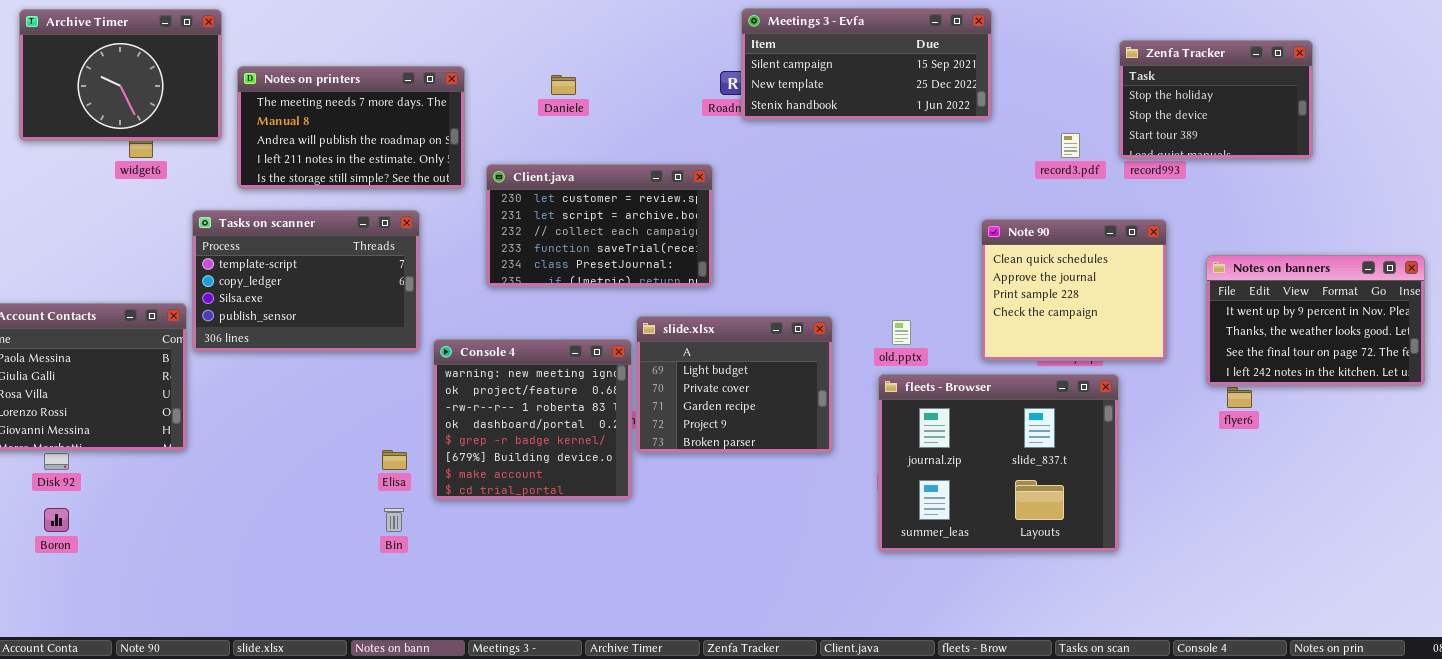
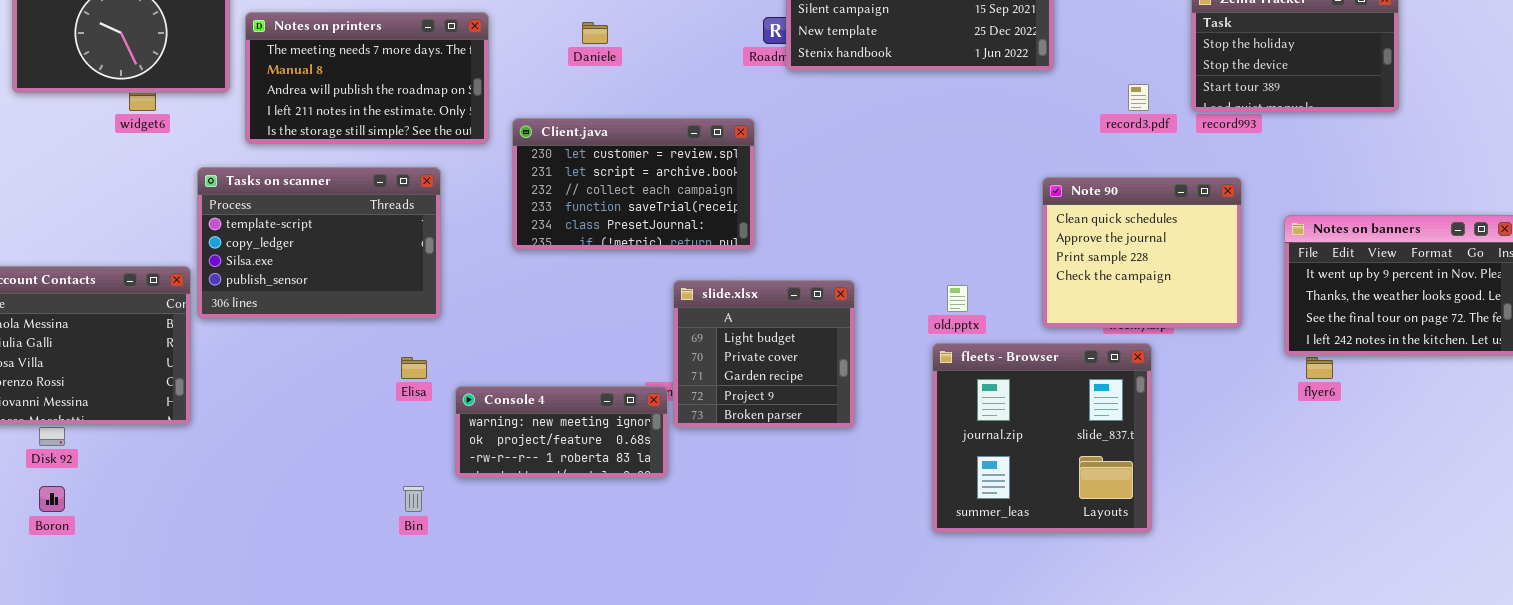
slide.xlsx: [636,316,833,453] -> [673,280,855,428], resized
Console 4: [433,339,632,500] -> [455,386,668,478], resized
fleets - Browser: [878,374,1119,552] -> [932,343,1152,533], resized
Elisa: [382,450,407,470] -> [401,357,427,379], moved

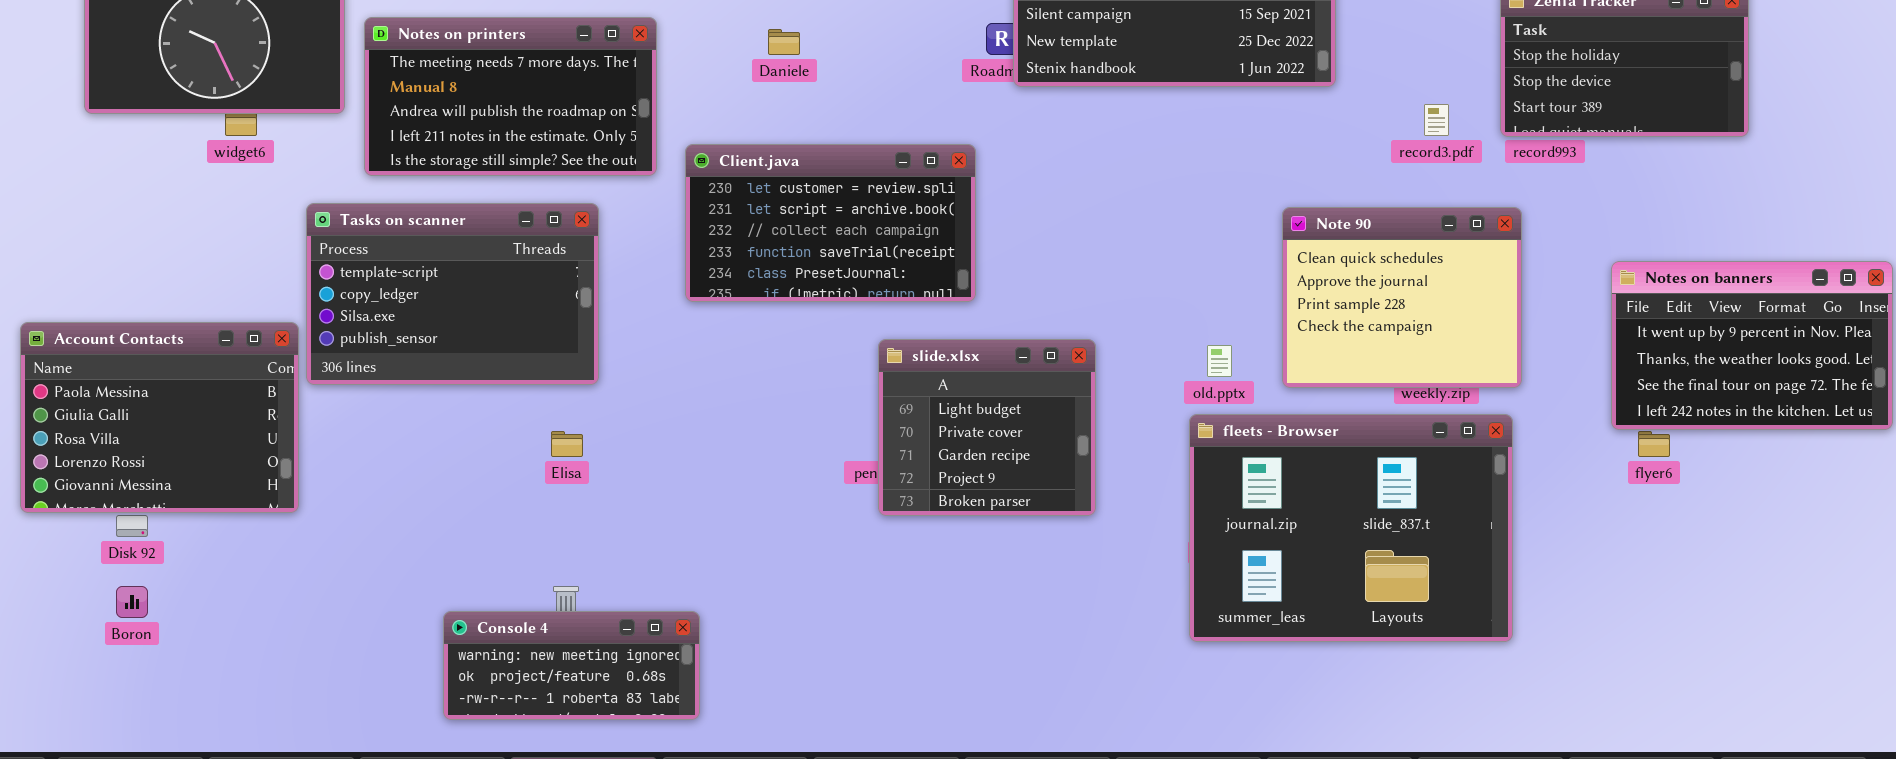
Note 90: [1042,177,1242,328] -> [1282,207,1522,388], moved
fleets - Browser: [932,343,1152,533] -> [1189,414,1513,642], resized
Console 4: [455,386,668,478] -> [443,611,700,720], moved

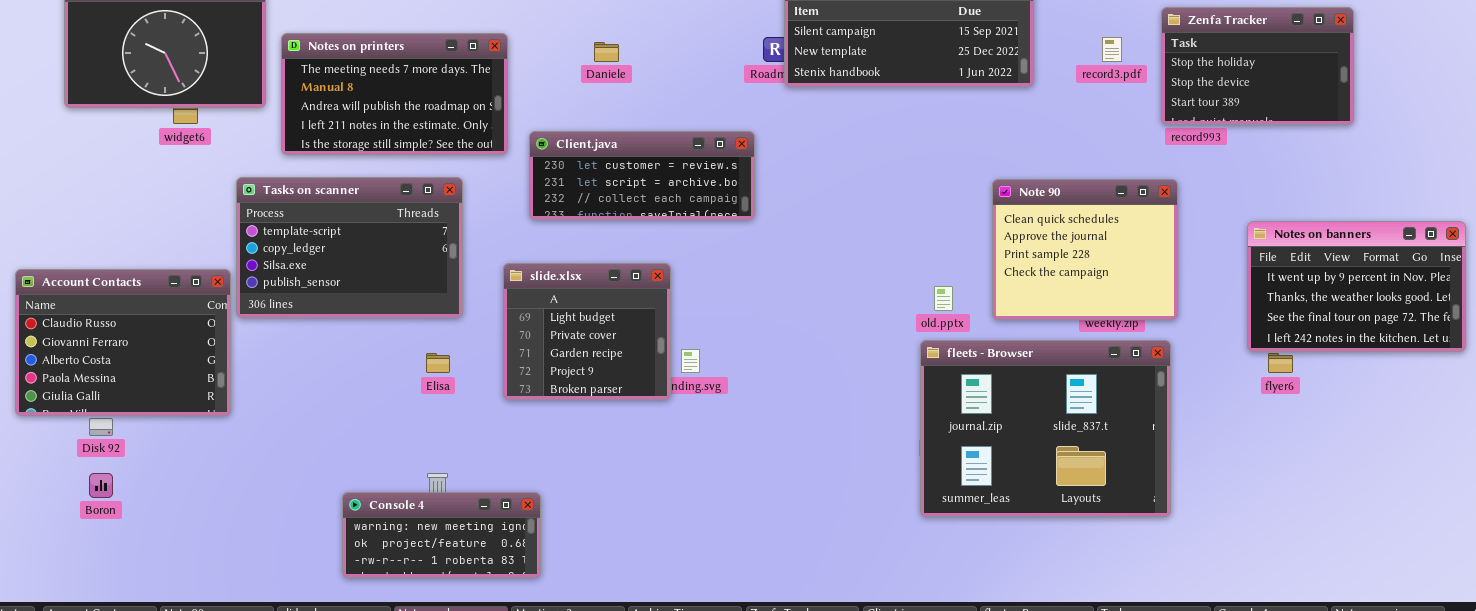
record3.pdf: [1424,104,1449,136] -> [1102,37,1122,62], moved
Client.java: [685,144,976,302] -> [529,131,755,220], resized
Account Contacts: [20,322,299,513] -> [15,269,231,416], scrolled up 3 rows
slide.xlsx: [878,339,1096,516] -> [503,263,671,400], moved

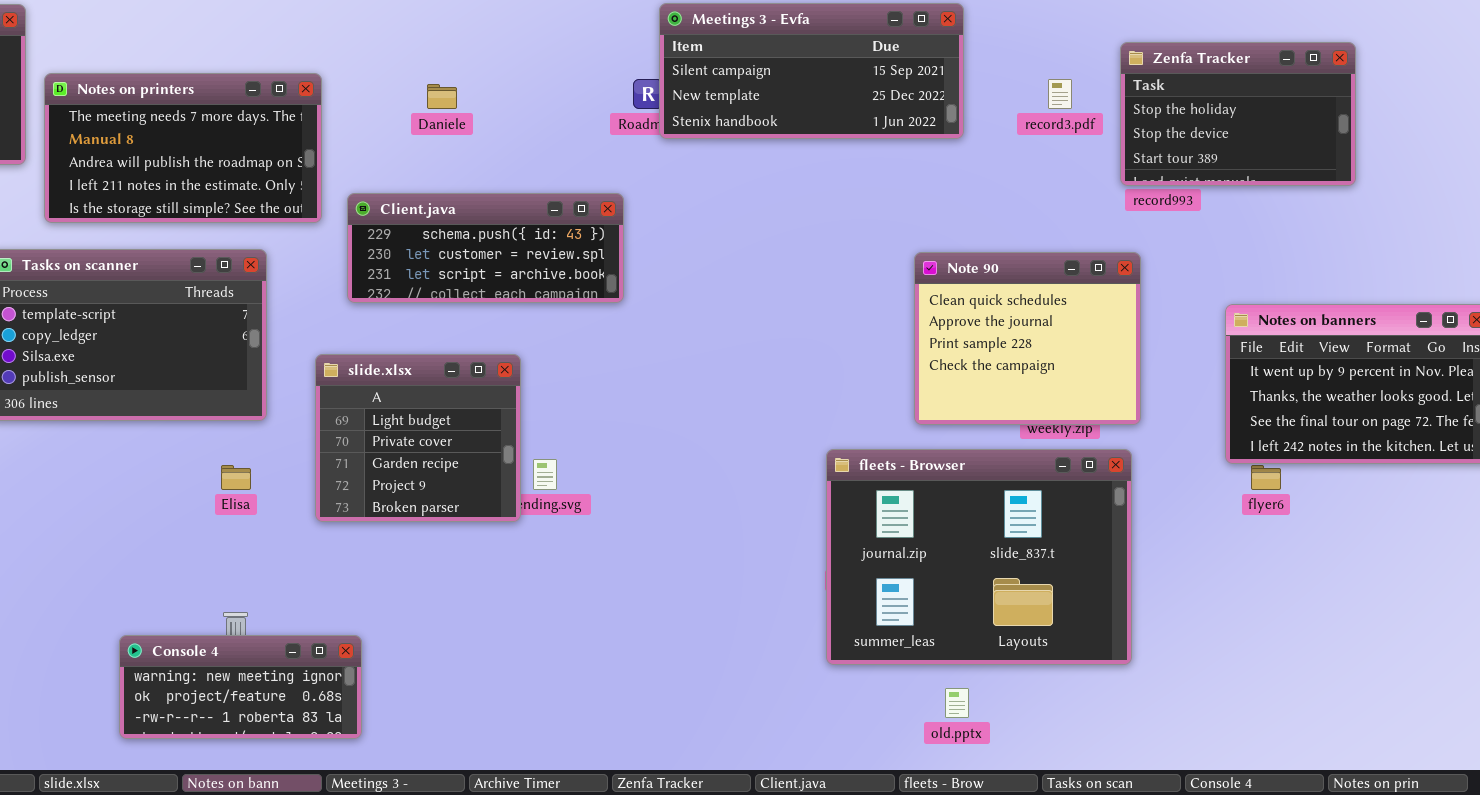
Client.java: [529,131,755,220] -> [347,193,624,303], scrolled up 1 row
old.pptx: [934,286,953,311] -> [945,688,969,718], moved

